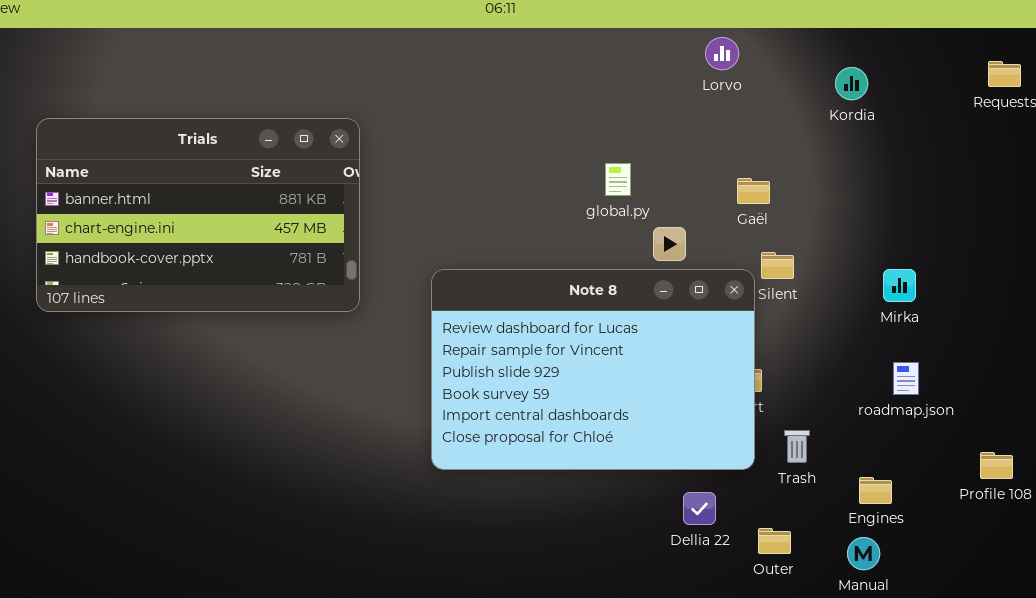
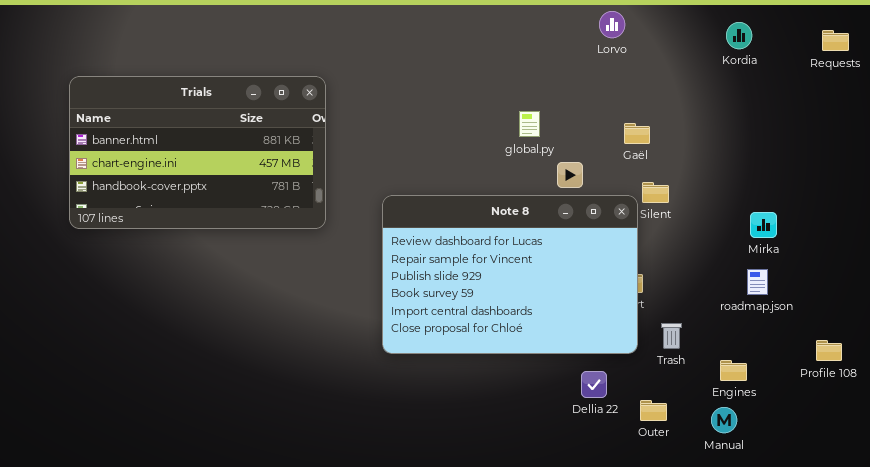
Kordia: [835,67,868,100] -> [726,22,752,49], moved
Mirka: [883,269,916,302] -> [750,212,777,238], moved

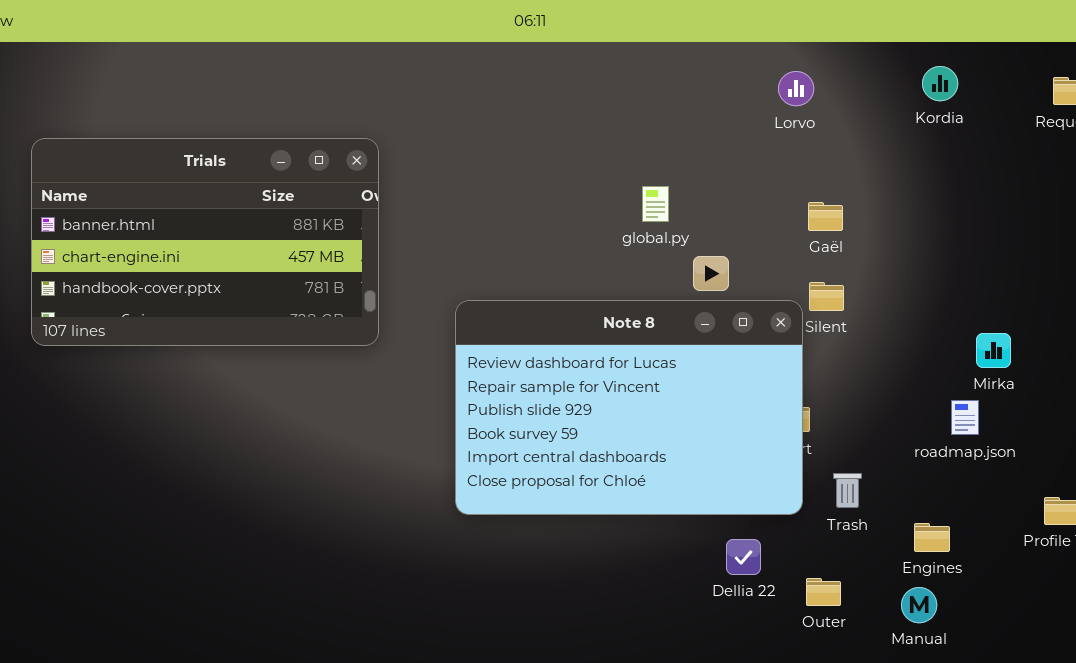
Lorvo: [599,11,625,38] -> [778,71,814,106], moved
Gaël: [624,123,650,144] -> [808,202,843,231], moved
Mirka: [750,212,777,238] -> [976,333,1011,368], moved

